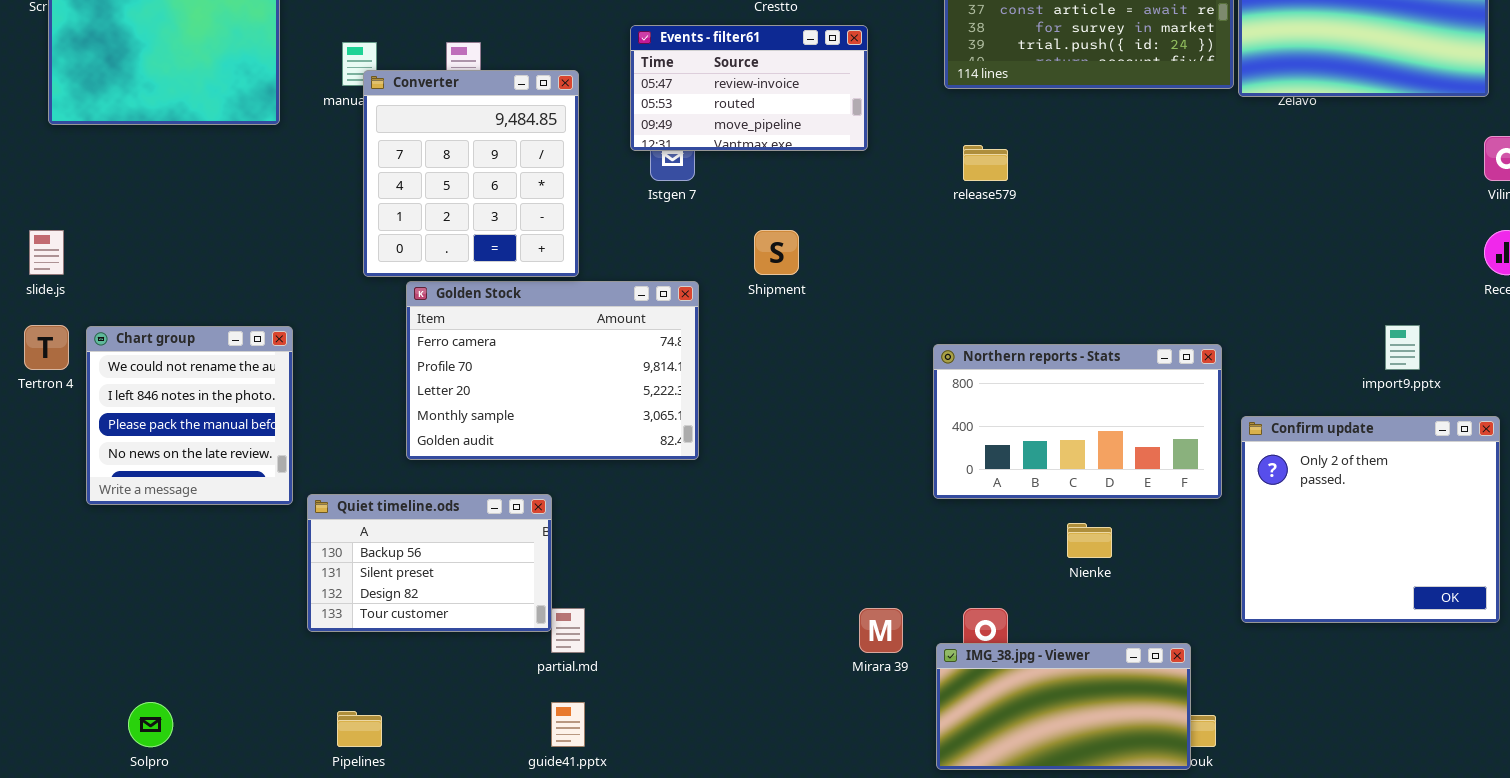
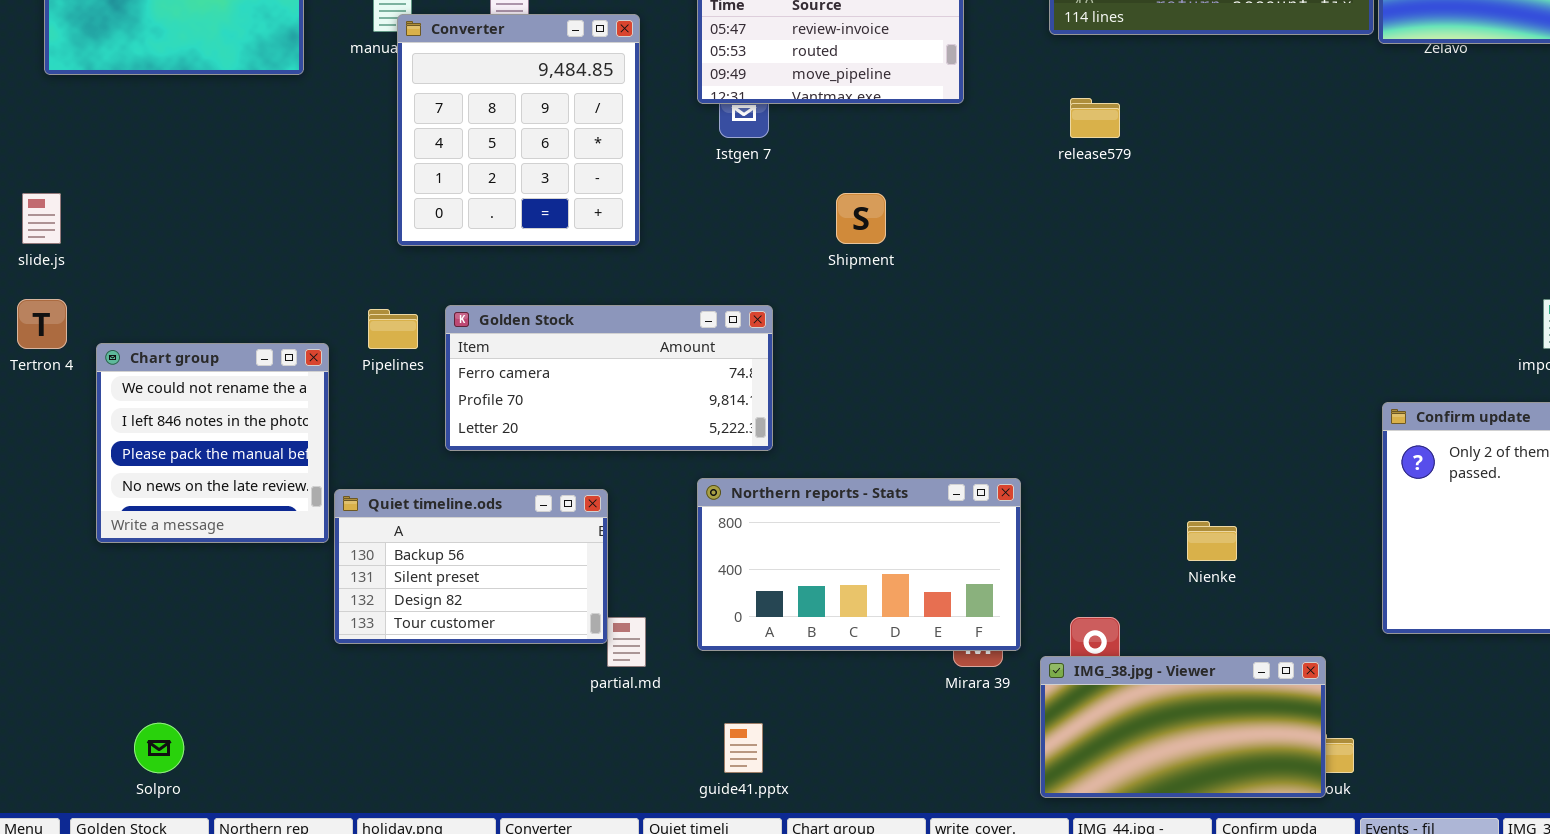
Golden Stock: [406,281,699,460] -> [445,305,773,451], resized
Chart group: [86,326,293,505] -> [96,343,329,543], moved
Northern reports - Stats: [933,344,1222,499] -> [697,478,1021,651], moved
guide41.pptx: [551,702,585,747] -> [724,723,763,773], moved
Pipelines: [337,711,382,747] -> [368,309,418,349], moved

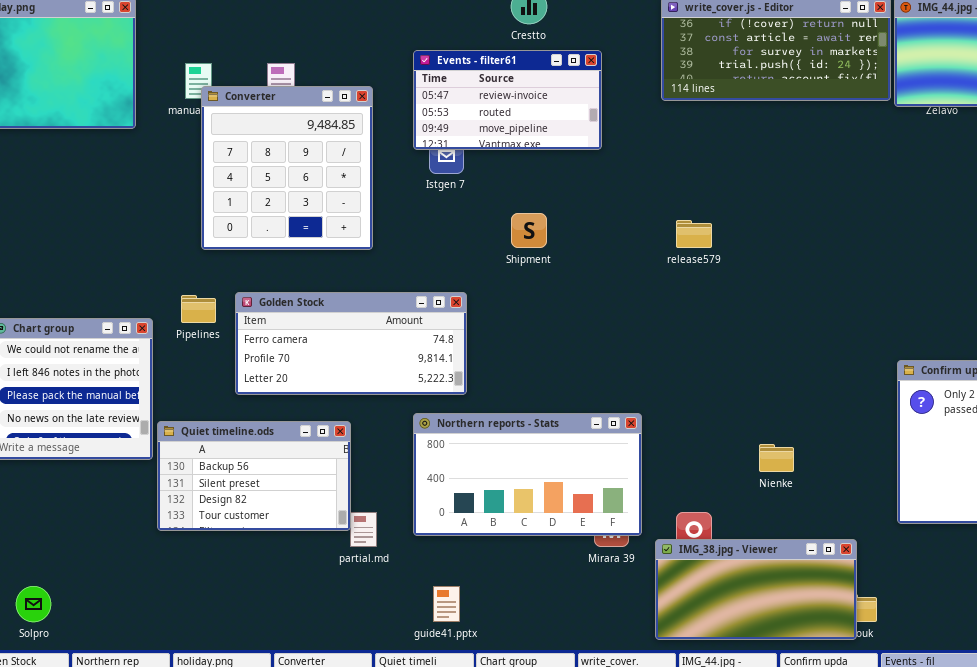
release579: [1070,98,1120,138] -> [676,220,712,248], moved

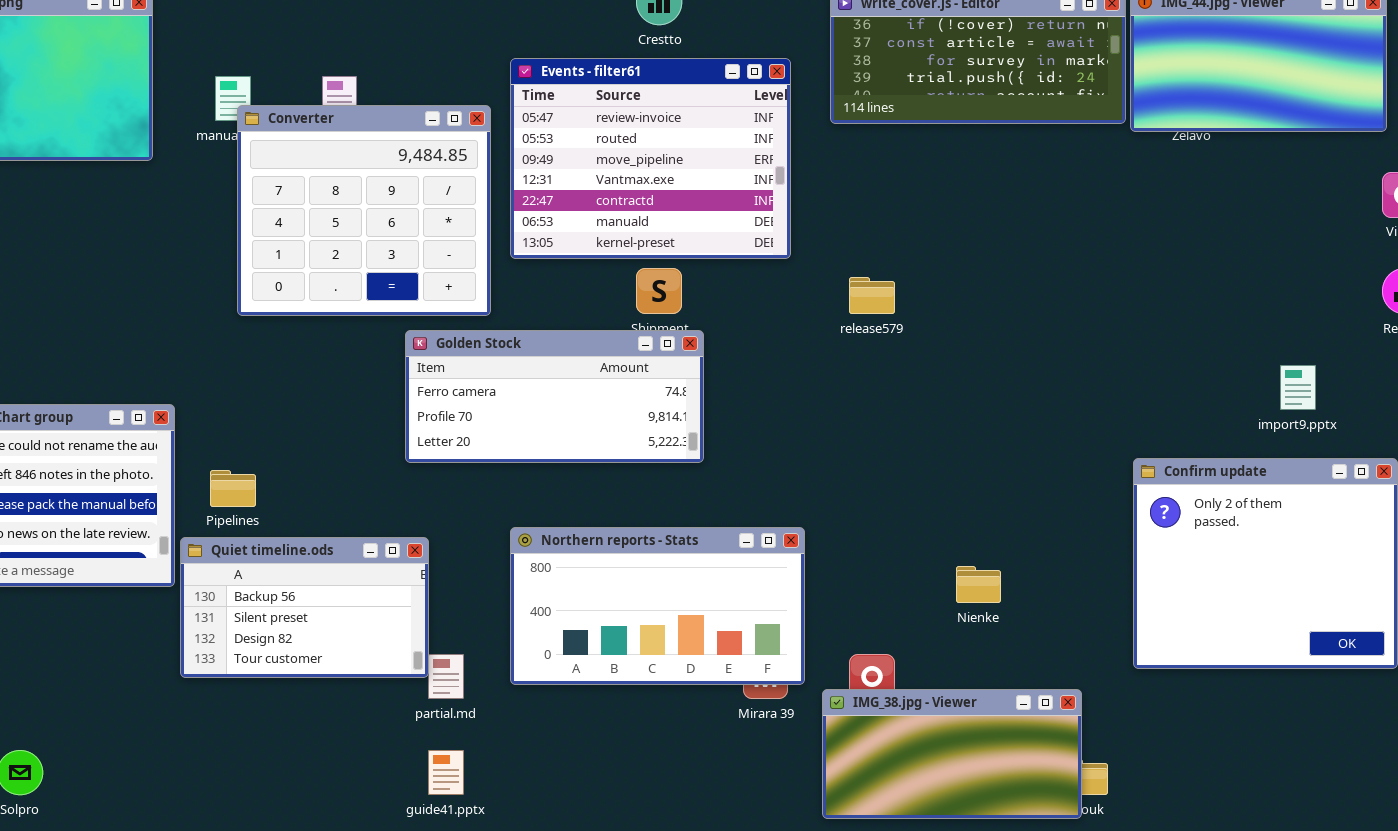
Events - filter61: [413,50,602,150] -> [510,58,791,259], resized
Converter: [201,86,373,250] -> [237,105,491,316], resized
Golden Stock: [235,292,467,395] -> [405,330,704,463], moved
Pipelines: [181,295,216,323] -> [210,470,256,507], moved
guide41.pptx: [433,586,460,622] -> [428,750,464,795], moved

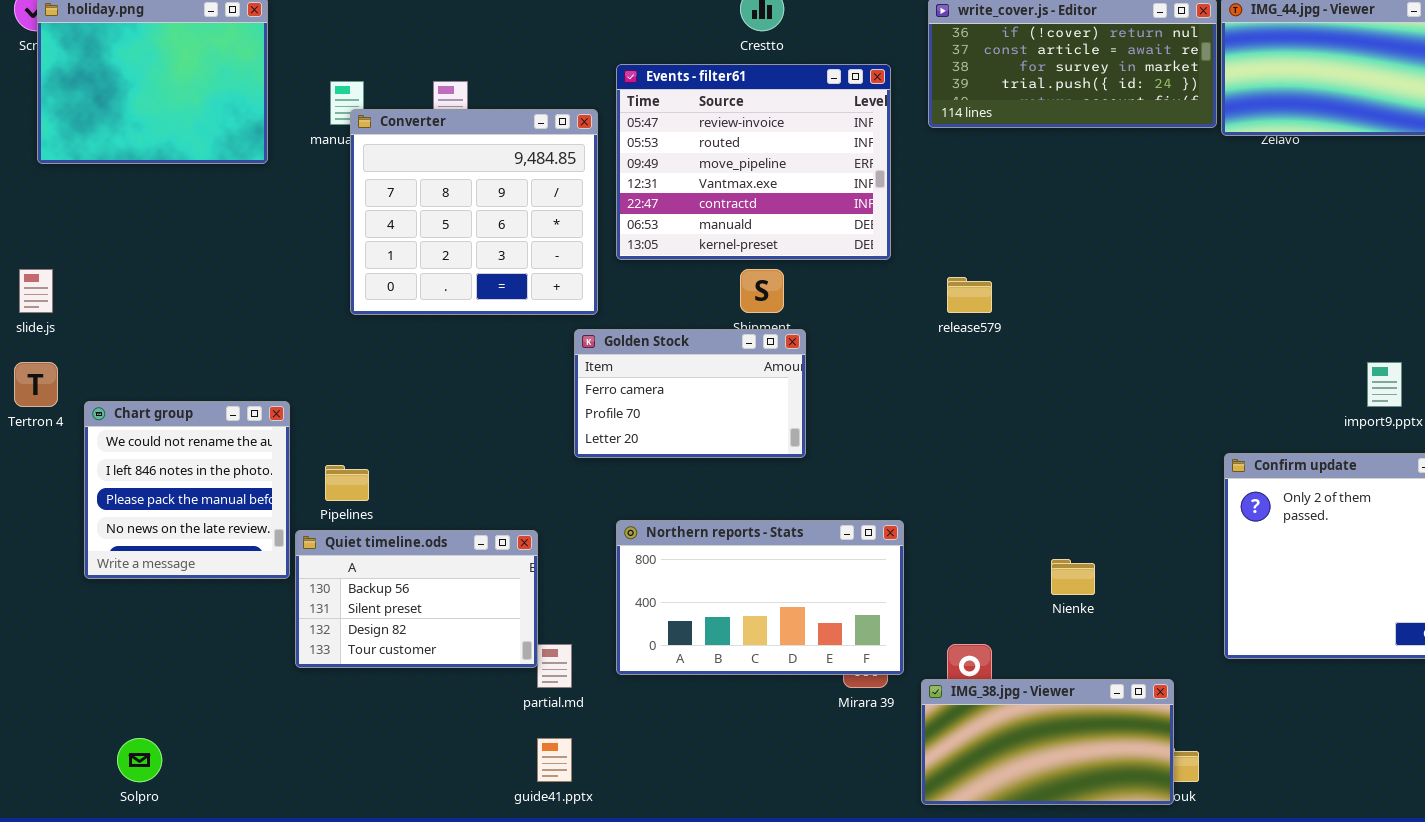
Golden Stock: [405,330,704,463] -> [574,329,806,458], resized

